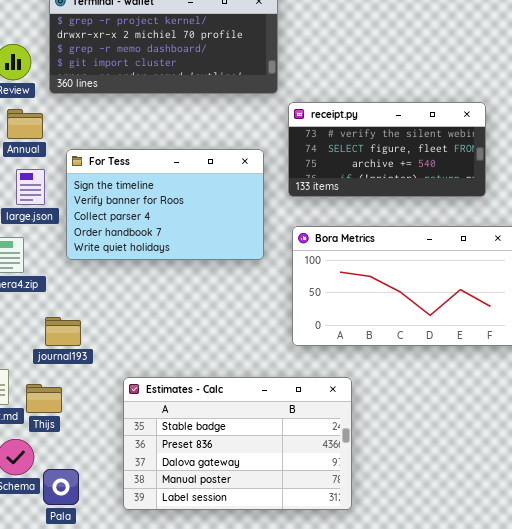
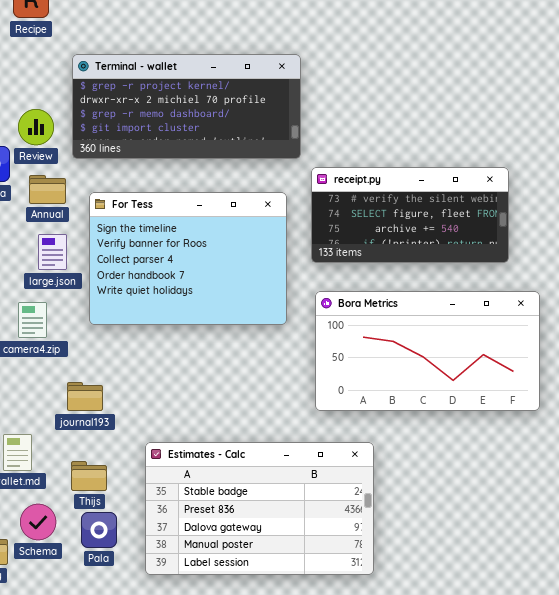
For Tess: [66,149,264,260] -> [89,192,287,325], resized
Thijs: [26,384,62,413] -> [71,461,107,491], moved
Pala: [43,469,79,505] -> [81,512,117,548], moved

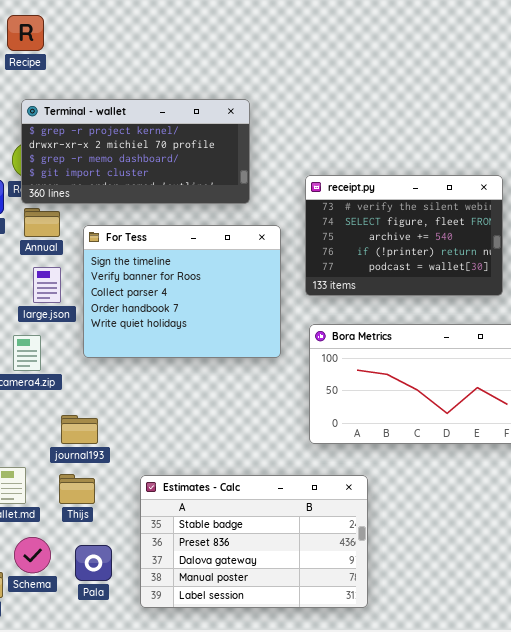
Terminal - wallet: [72,54,301,159] -> [21,99,250,204], moved
receipt.py: [311,167,509,263] -> [305,175,503,296], resized
Thijs: [71,461,107,491] -> [59,474,95,504], moved

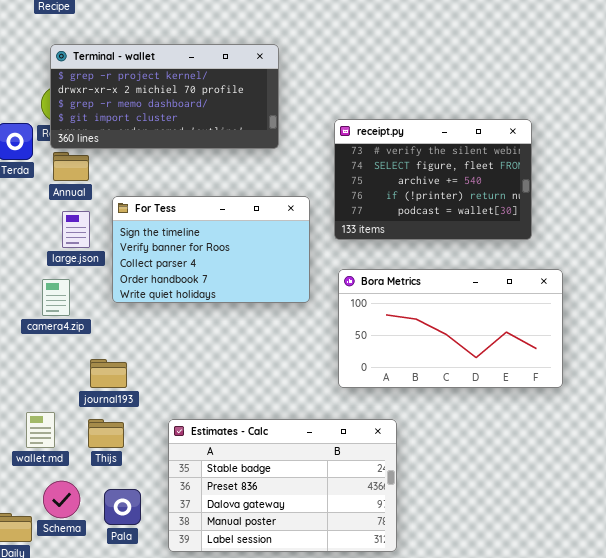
For Tess: [83,225,281,358] -> [112,196,310,303], resized

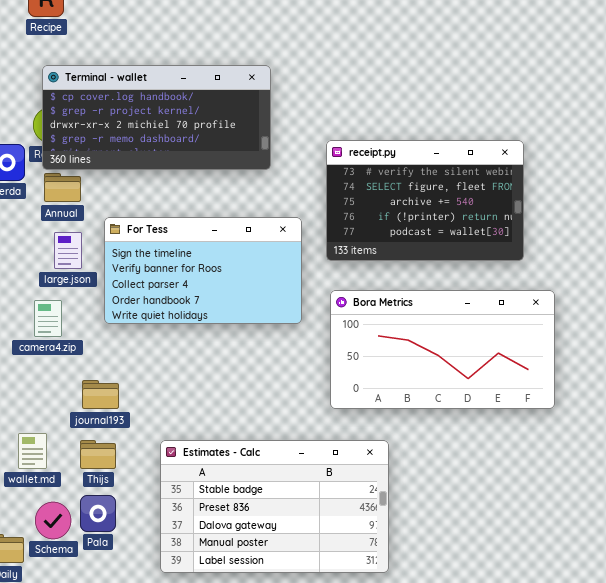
Terminal - wallet: [50,44,279,149] -> [42,65,271,170], scrolled up 1 row
Pala: [104,489,141,525] -> [80,495,116,532], moved

